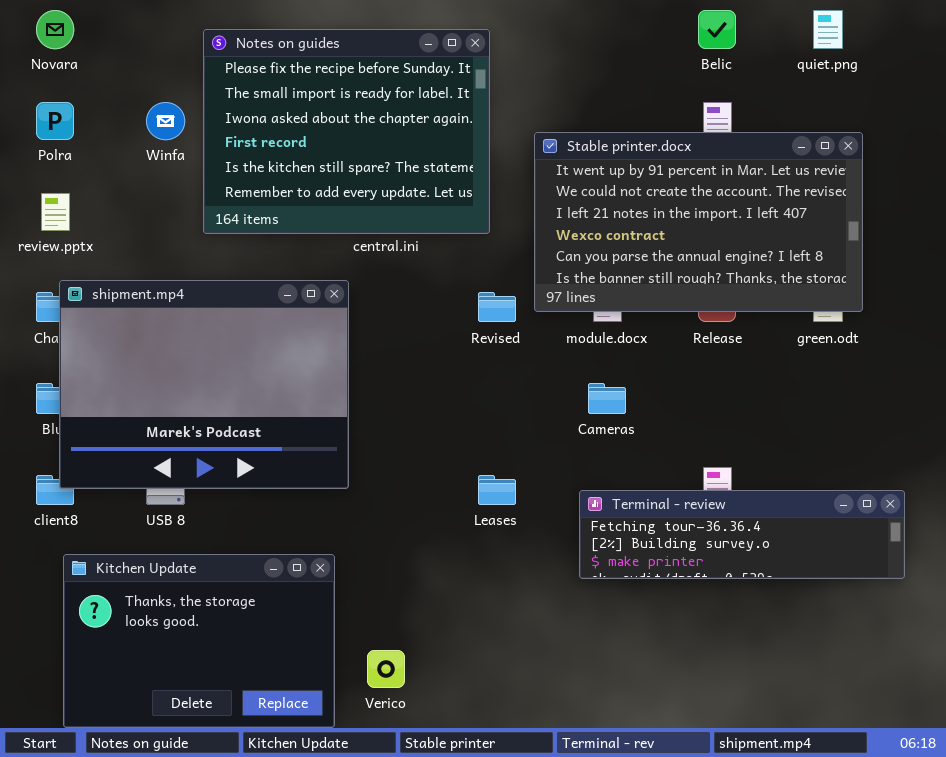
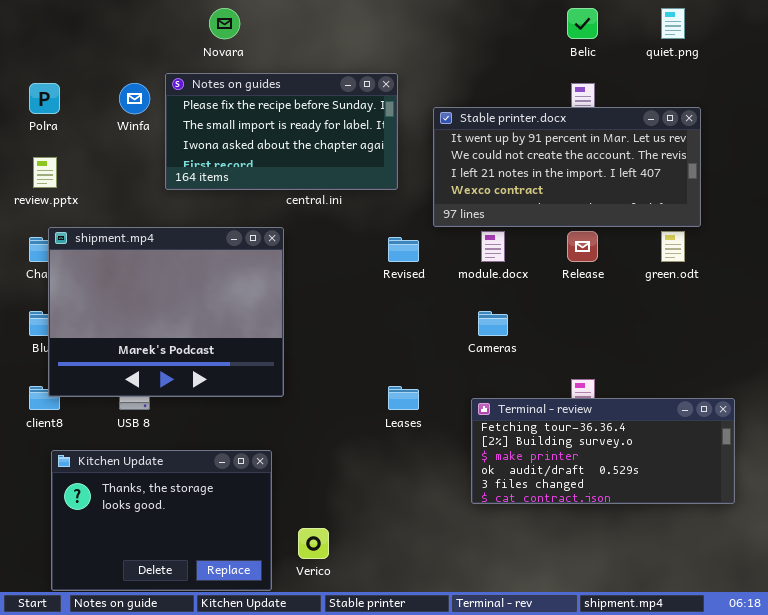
Novara: [36,10,74,49] -> [209,8,240,39], moved
Notes on guides: [203,29,490,234] -> [165,73,398,190], resized
Stable printer.docx: [534,132,863,312] -> [433,107,701,227], resized
Terminal - review: [579,490,905,579] -> [471,398,735,504], resized

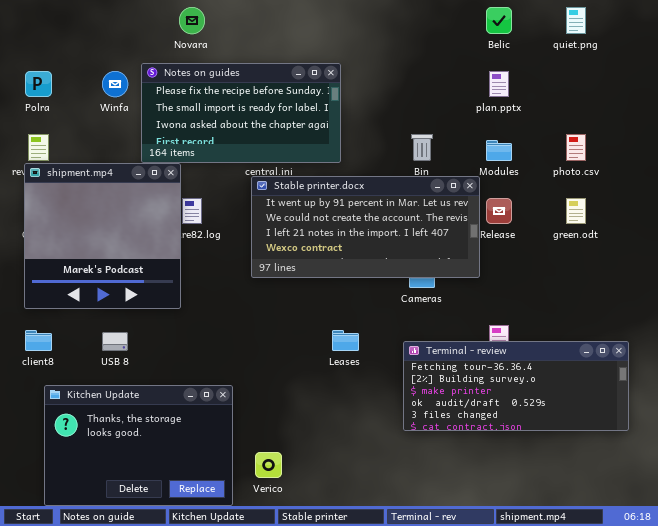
Stable printer.docx: [433,107,701,227] -> [251,176,480,278], moved
shipment.mp4: [48,227,284,397] -> [24,163,181,309], moved, resized

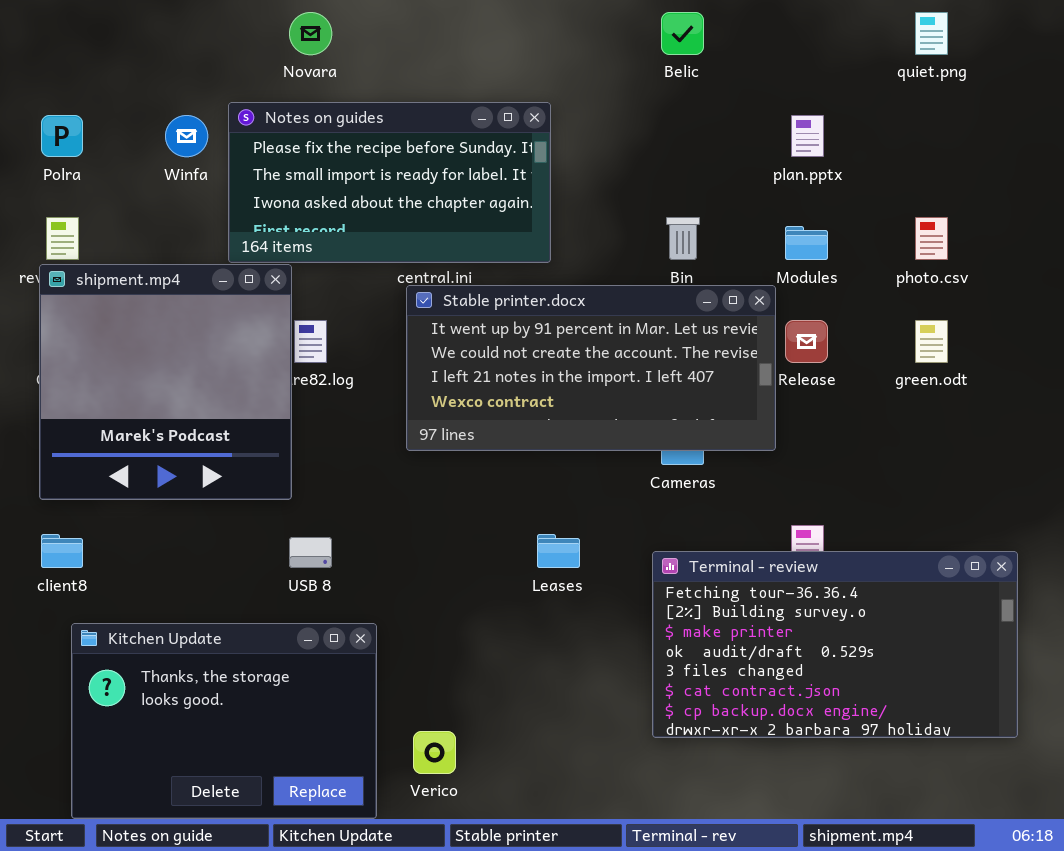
Belic: [486,7,512,34] -> [661,12,704,55], moved
USB 8: [102,332,128,351] -> [289,537,332,568], moved
Terminal - review: [403,341,629,431] -> [652,551,1018,738], resized

